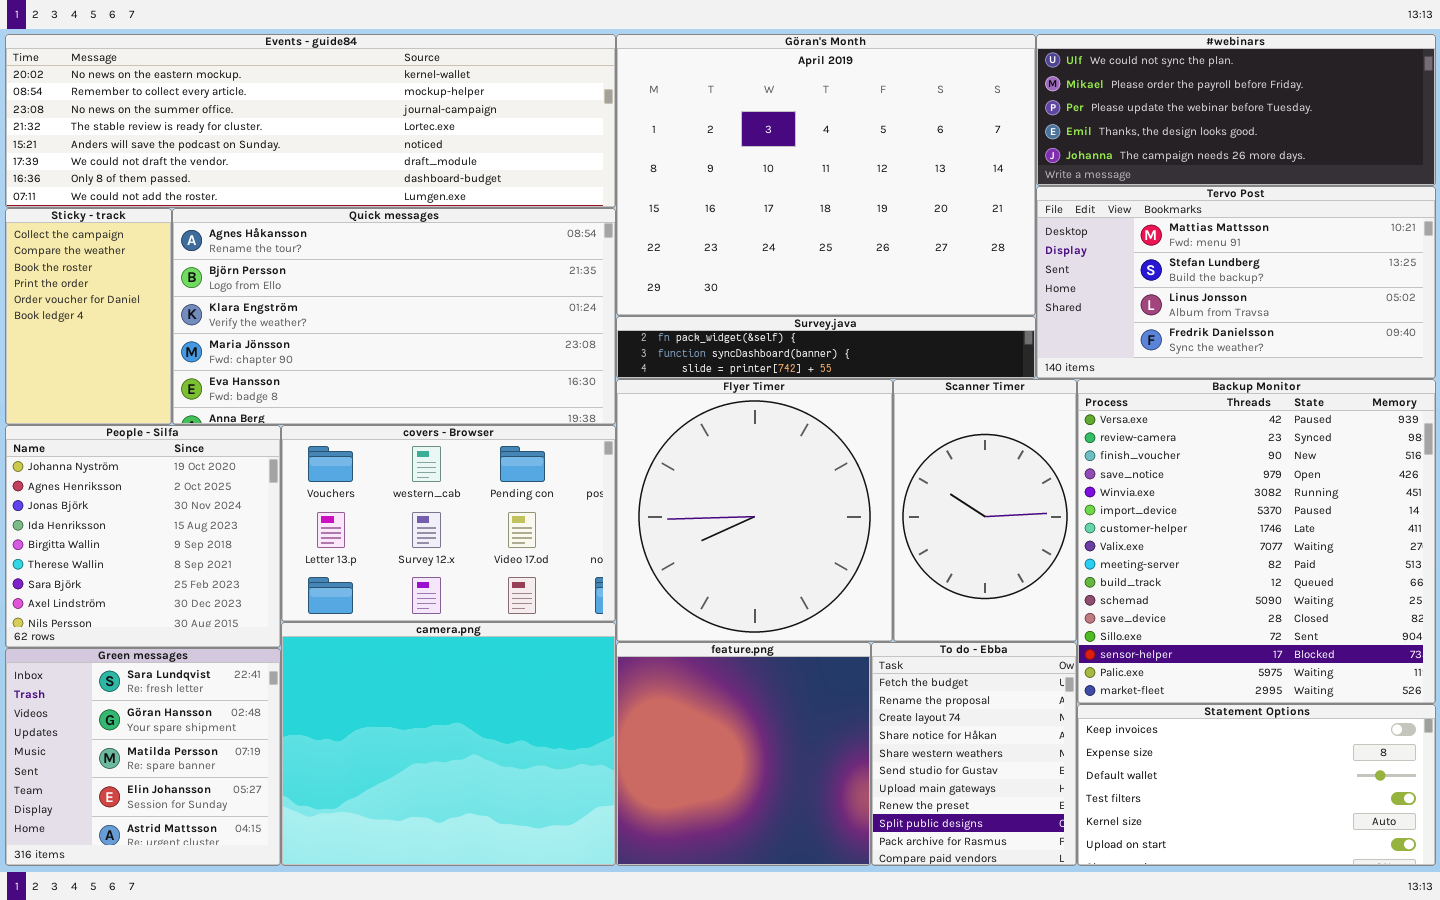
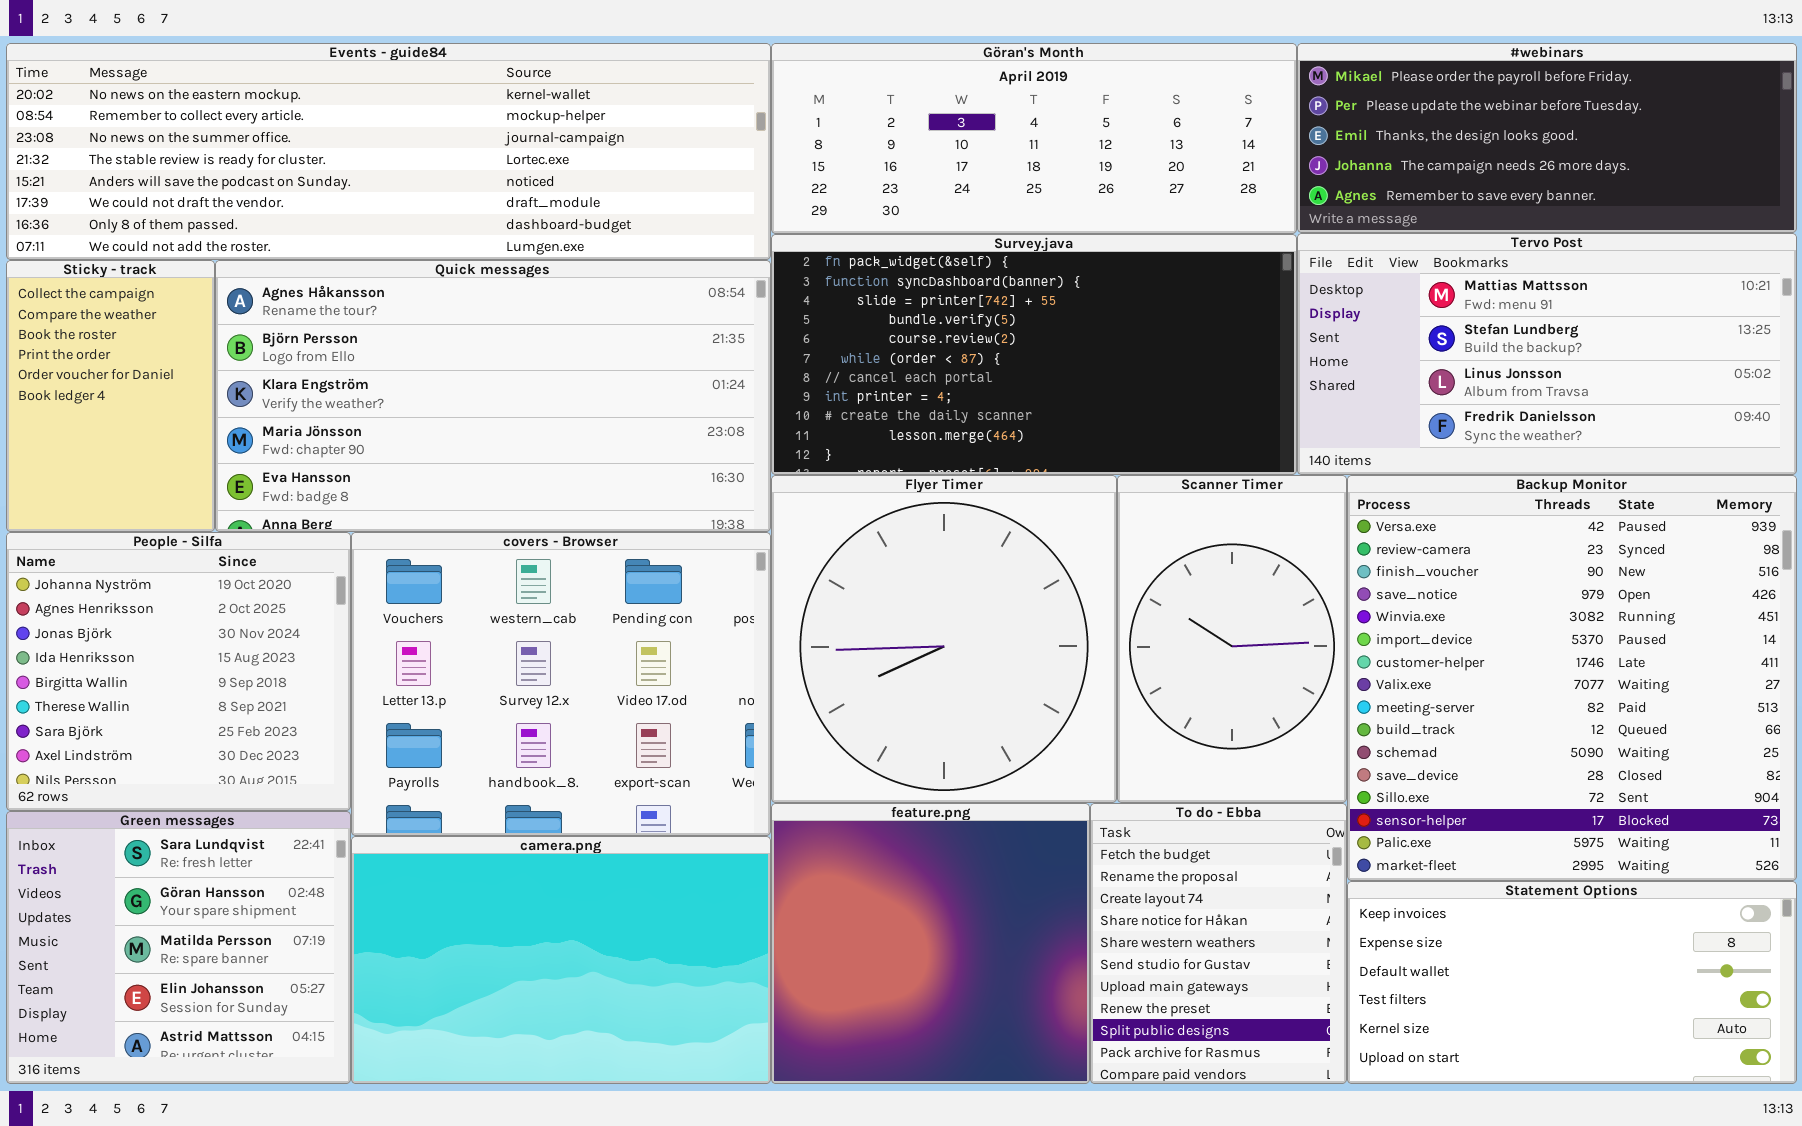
Göran's Month: [616,34,1036,316] -> [771,43,1297,234], resized
#webinars: [1036,34,1436,186] -> [1297,43,1797,233], scrolled down 1 row
Survey.java: [616,316,1036,379] -> [771,234,1297,475], resized
covers - Browser: [281,425,616,622] -> [351,532,771,836], resized
camera.png: [281,622,616,866] -> [351,836,771,1084], resized

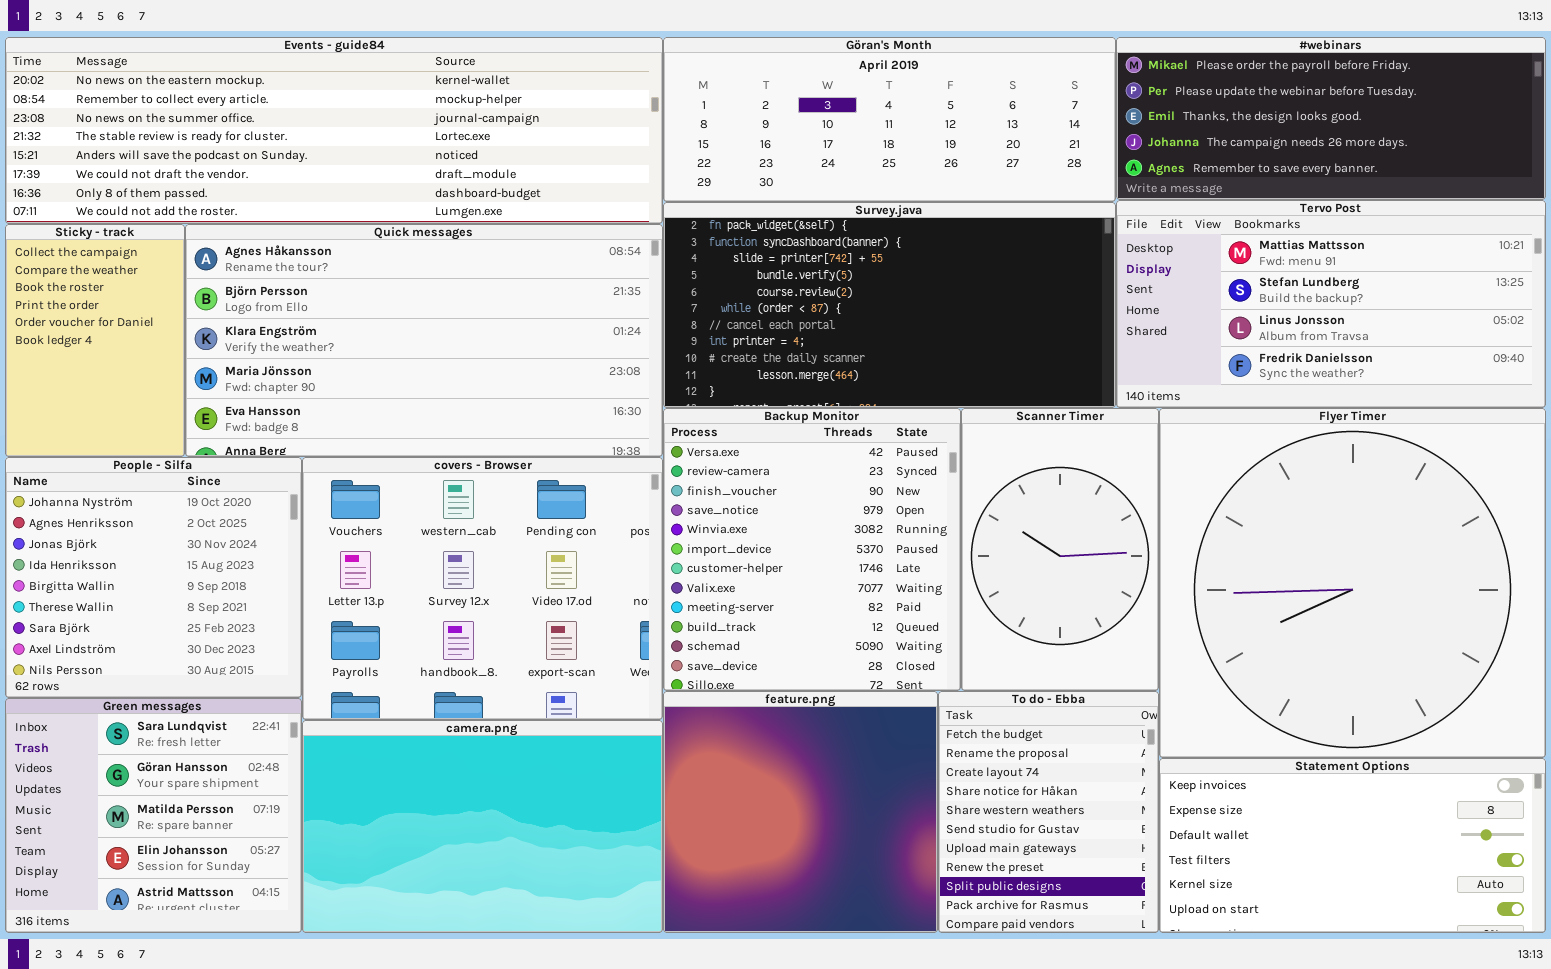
Flyer Timer: [771,475,1117,803] -> [1159,408,1546,758], moved, resized
Backup Monitor: [1347,475,1797,881] -> [663,408,961,691], moved, resized

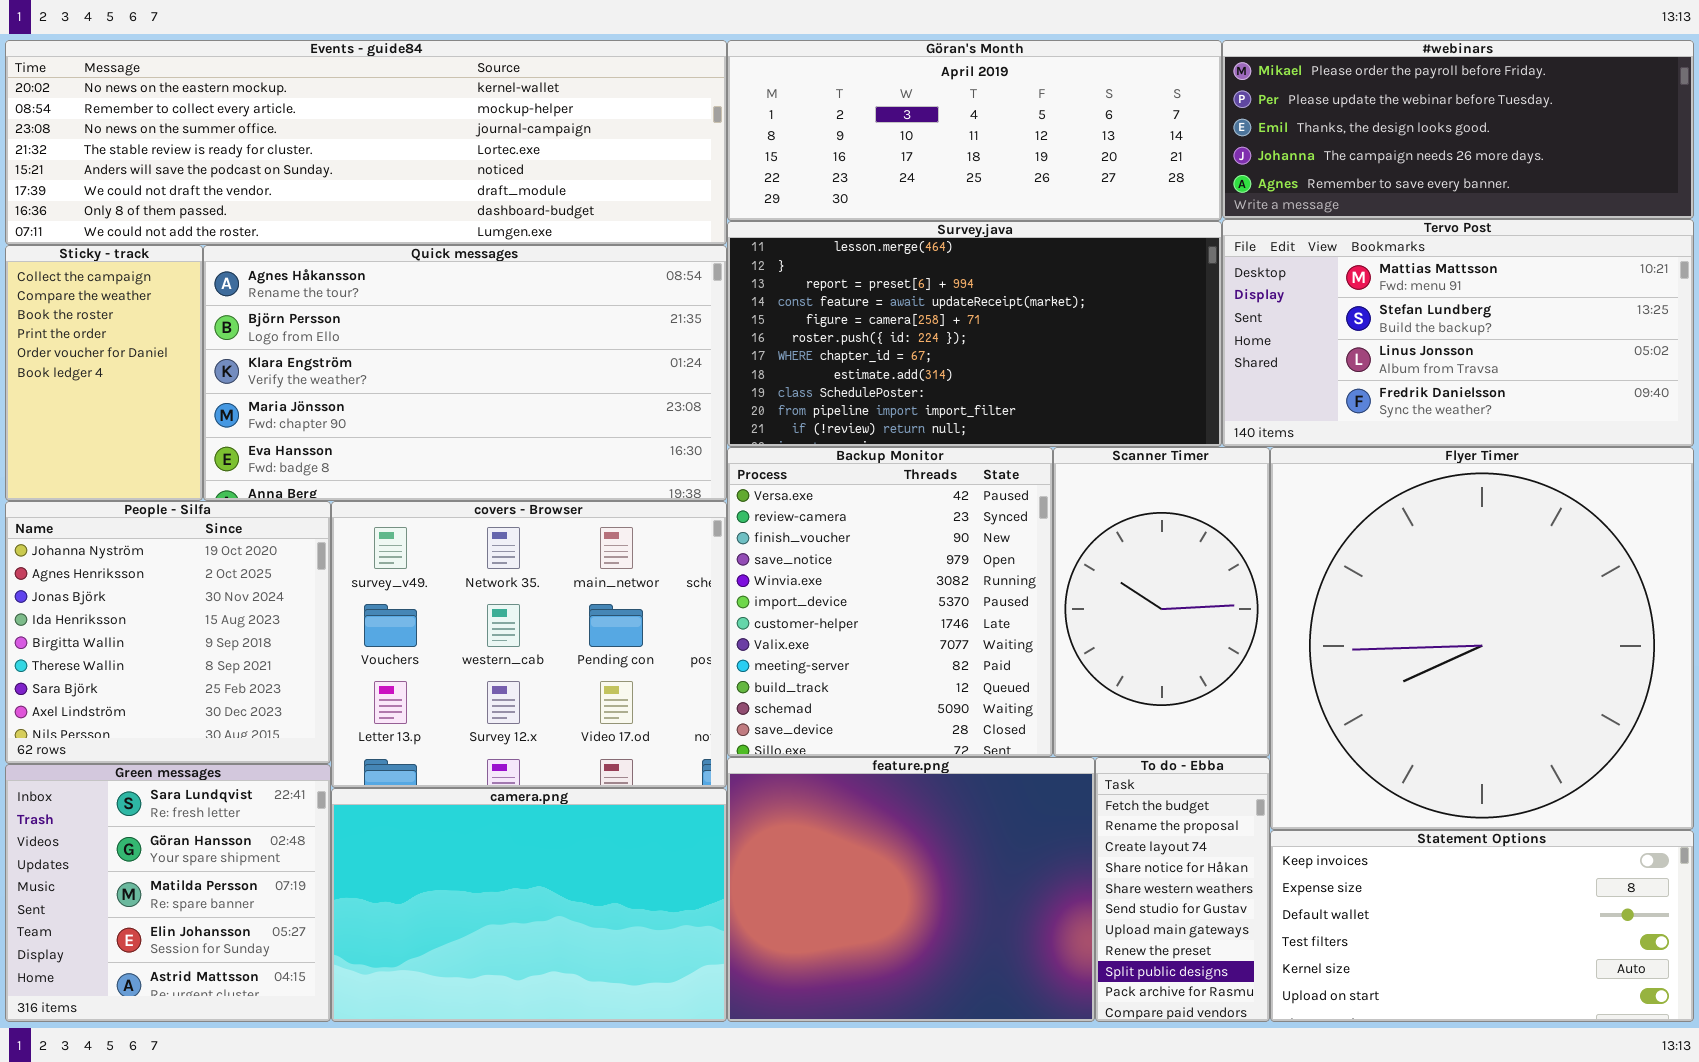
Survey.java: [663,202,1116,408] -> [727,221,1222,447], scrolled down 9 rows
covers - Browser: [302,457,663,720] -> [331,501,727,788], scrolled up 1 row
feature.png: [663,691,938,933] -> [727,757,1095,1022], resized
To do - Ebba: [938,691,1159,933] -> [1095,757,1270,1022], resized

